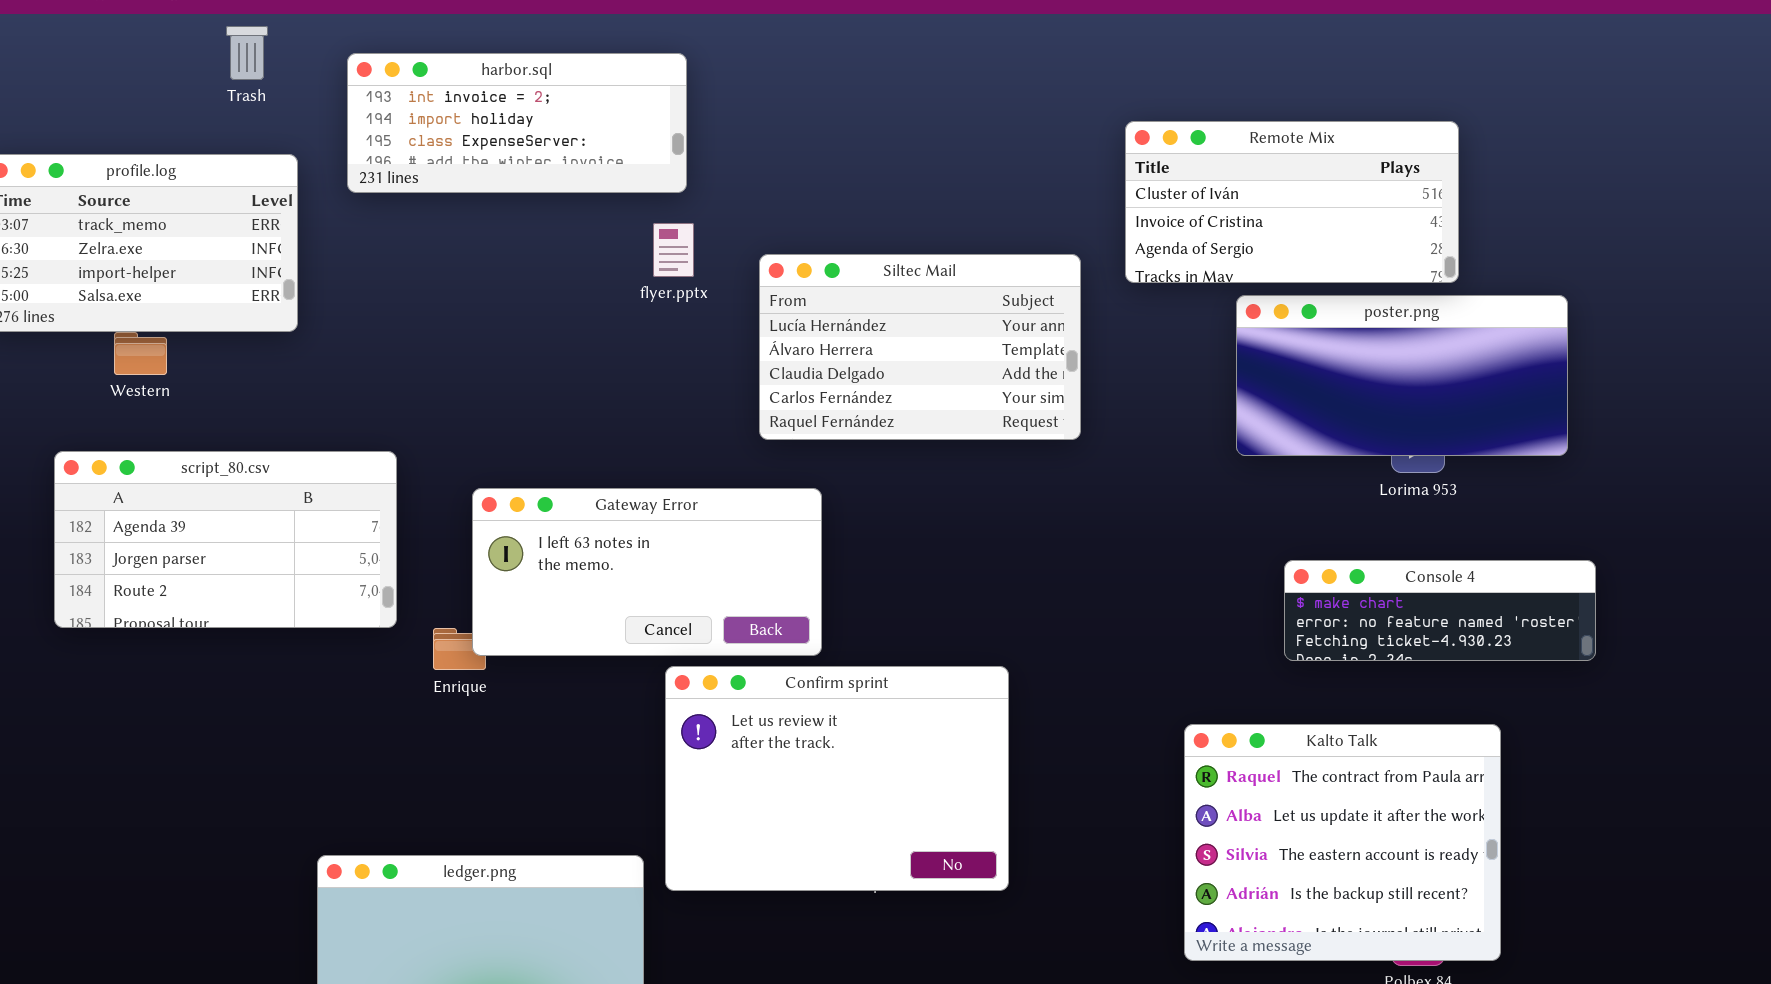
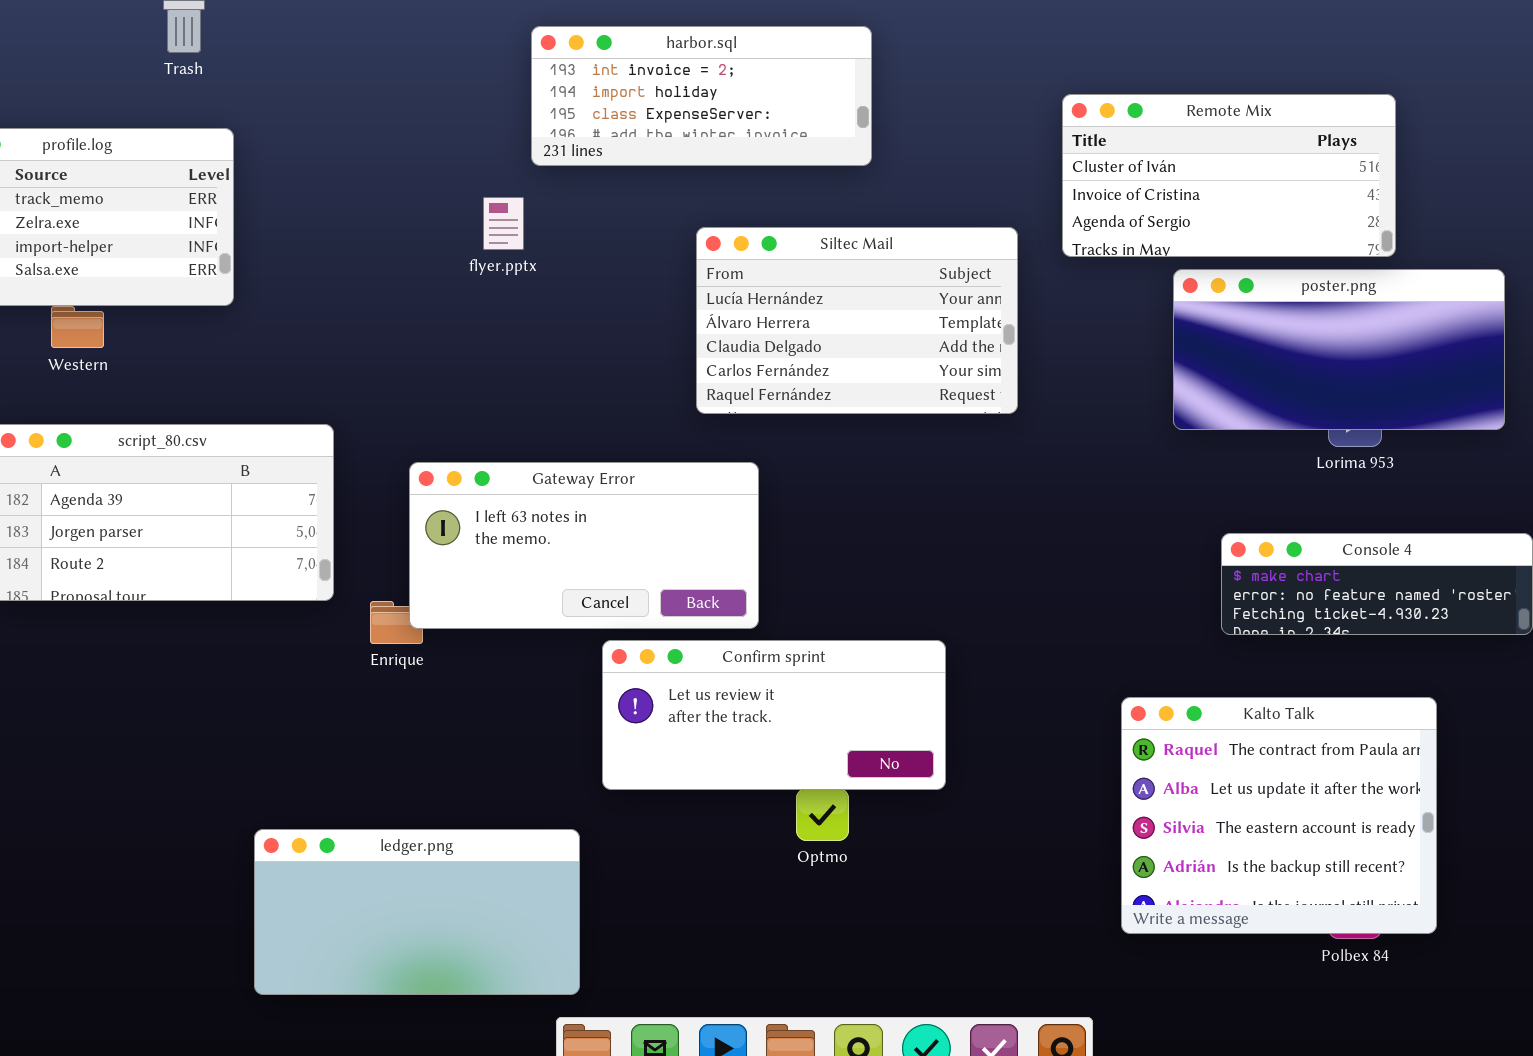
harbor.sql: [347,53,687,193] -> [531,26,872,166], moved
flyer.pptx: [653,223,694,277] -> [483,197,524,250], moved
Confirm sprint: [665,666,1009,891] -> [602,640,946,790], resized

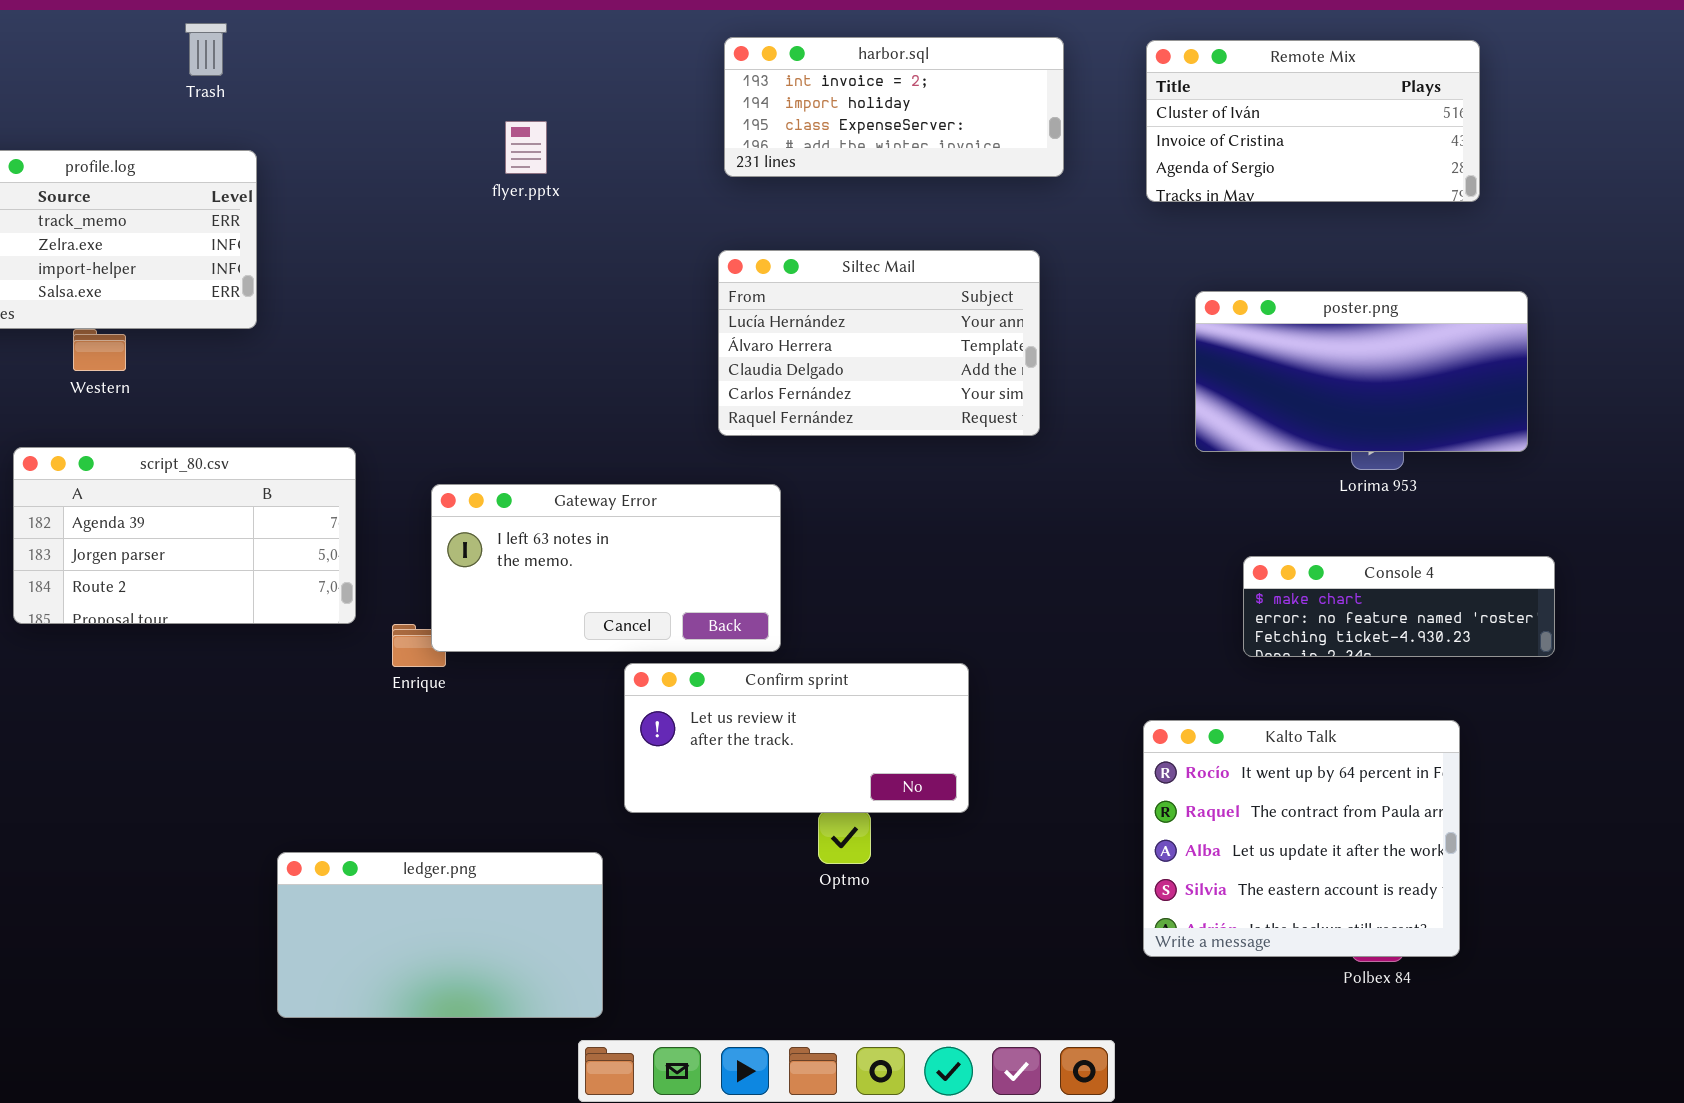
harbor.sql: [531,26,872,166] -> [724,37,1064,177], moved
Remote Mix: [1062,94,1396,257] -> [1146,40,1480,202], moved
flyer.pptx: [483,197,524,250] -> [505,121,547,174], moved
Kalto Talk: [1121,697,1437,934] -> [1143,720,1460,957], scrolled up 1 row

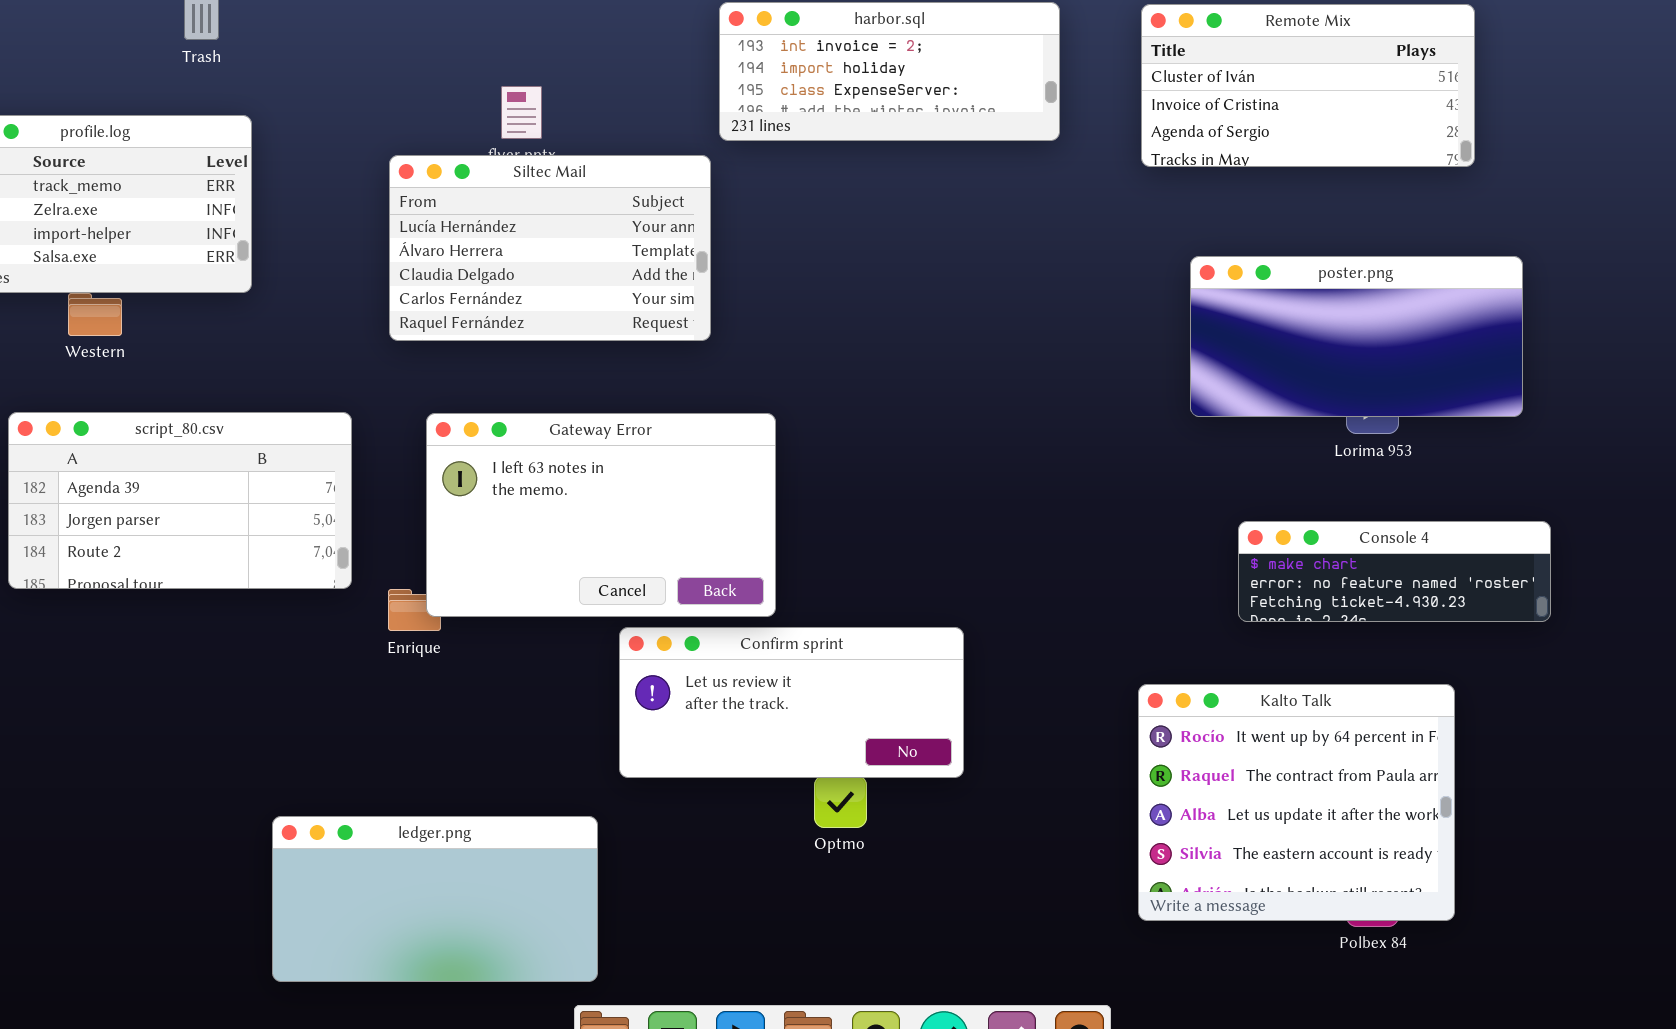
Siltec Mail: [718,250,1040,436] -> [389,155,711,341], moved
Gateway Error: [431,484,781,652] -> [426,413,776,617], resized

